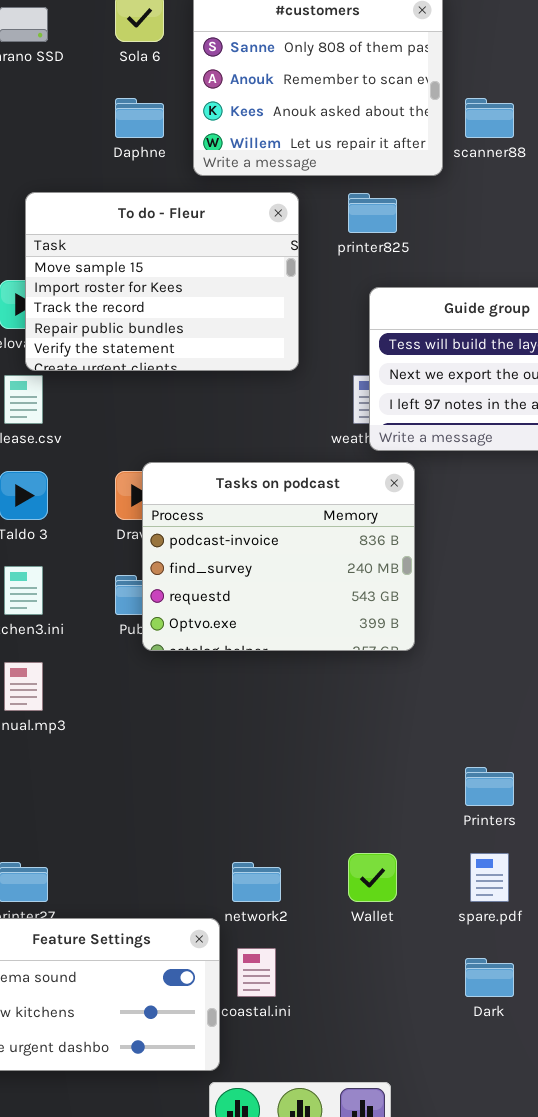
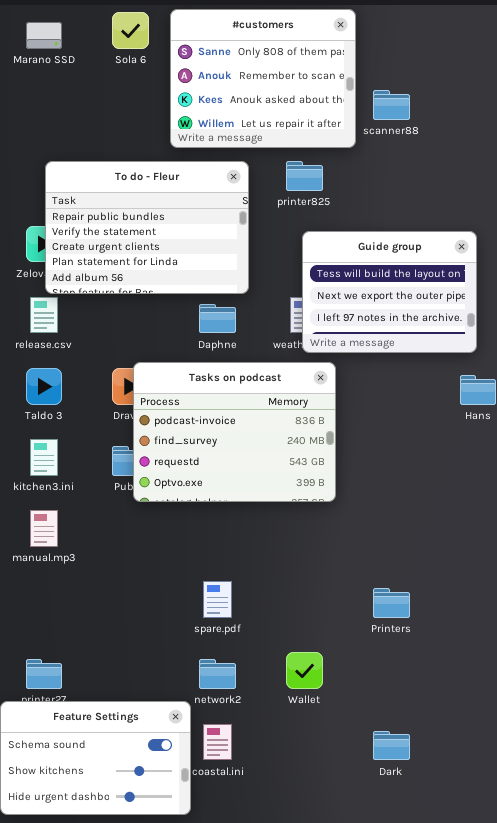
Daphne: [115,98,164,138] -> [199,304,236,333], moved
To do - Fleur: [25,192,299,371] -> [45,161,249,294], scrolled down 3 rows
spare.pdf: [470,853,509,902] -> [203,581,232,618], moved

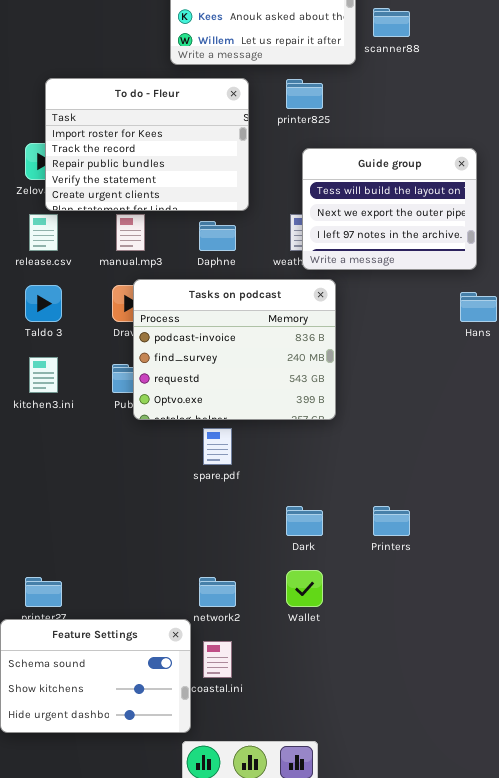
To do - Fleur: [45,161,249,294] -> [45,78,249,211], scrolled up 2 rows
manual.mp3: [30,510,58,547] -> [116,214,145,251], moved
spare.pdf: [203,581,232,618] -> [203,428,232,465], moved
Dark: [373,731,410,760] -> [286,506,323,536], moved

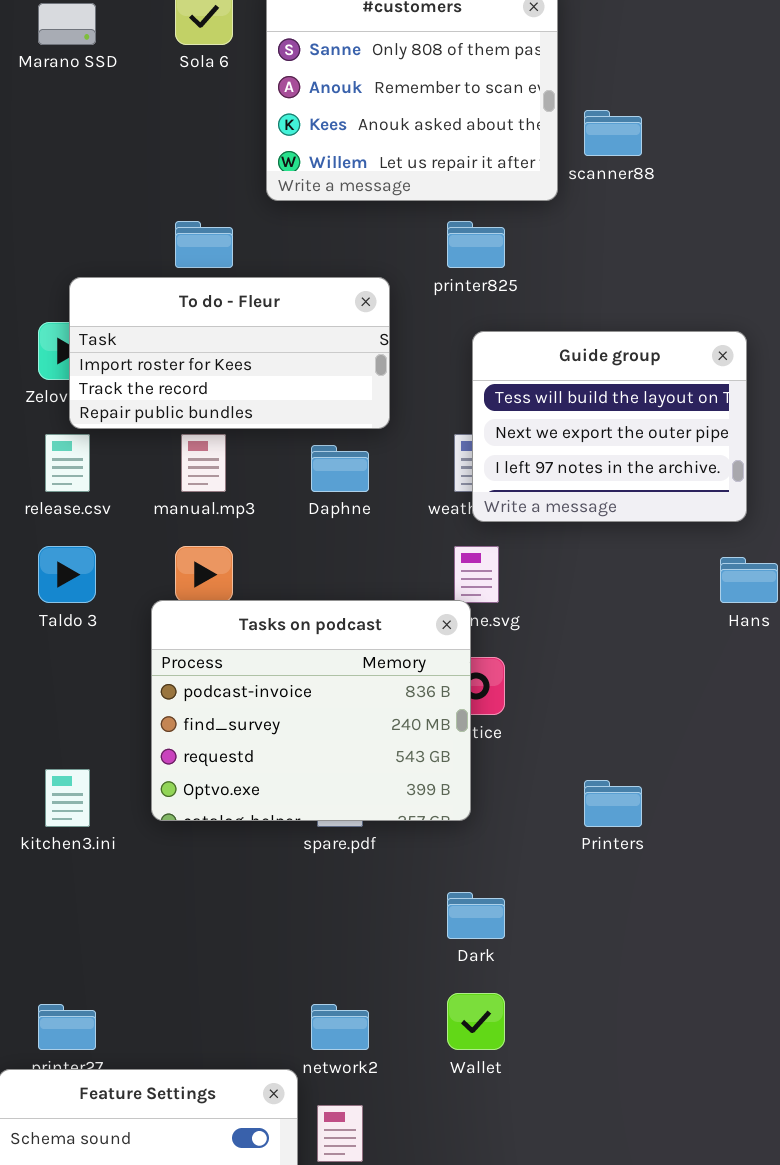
To do - Fleur: [45,78,249,211] -> [69,277,390,429], resized
Tasks on podcast: [133,279,336,420] -> [151,600,471,821], moved
kitchen3.ini: [29,357,58,393] -> [45,769,90,827], moved
Printers: [373,506,410,536] -> [584,780,642,827], moved

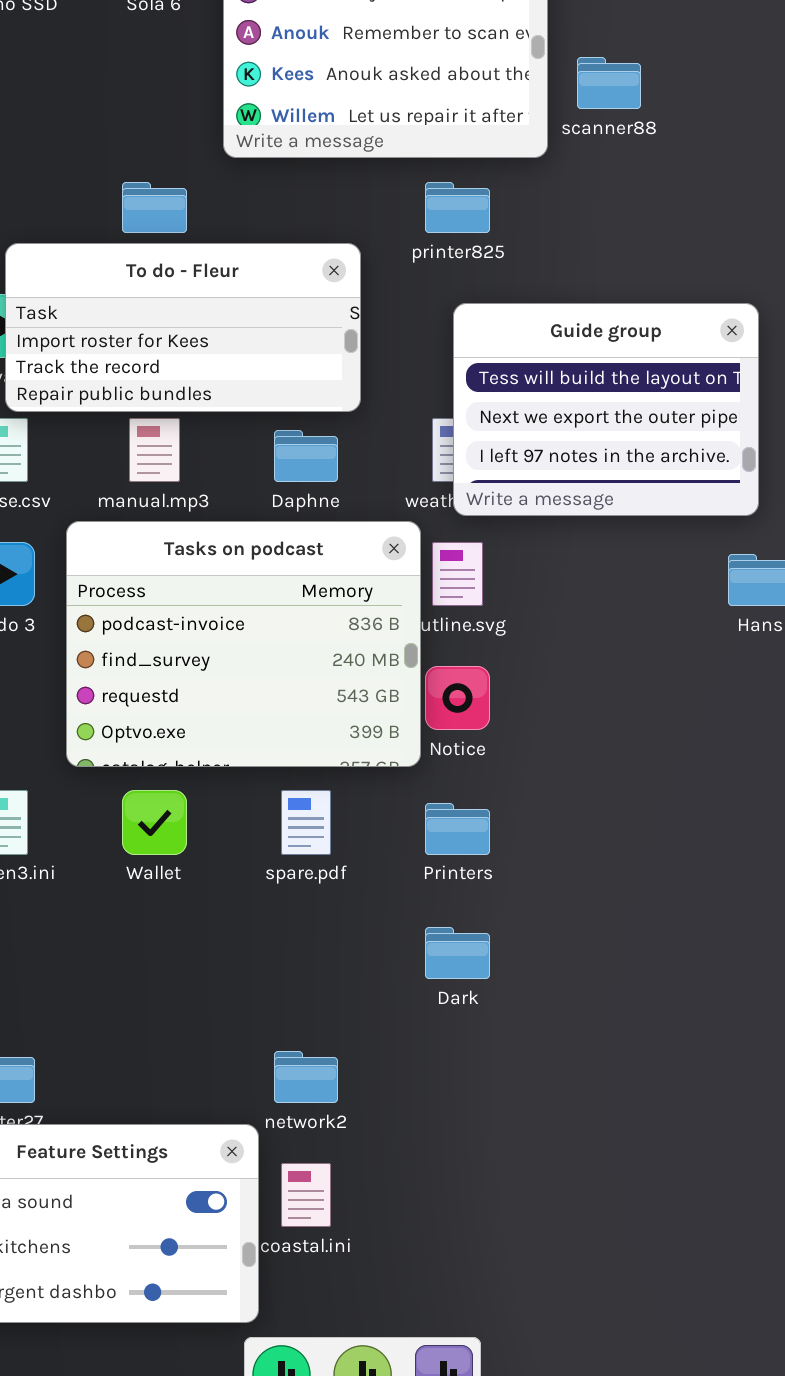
Tasks on podcast: [151,600,471,821] -> [66,521,421,767], moved
Printers: [584,780,642,827] -> [425,803,490,855], moved
Wallet: [447,993,505,1050] -> [122,790,187,855], moved

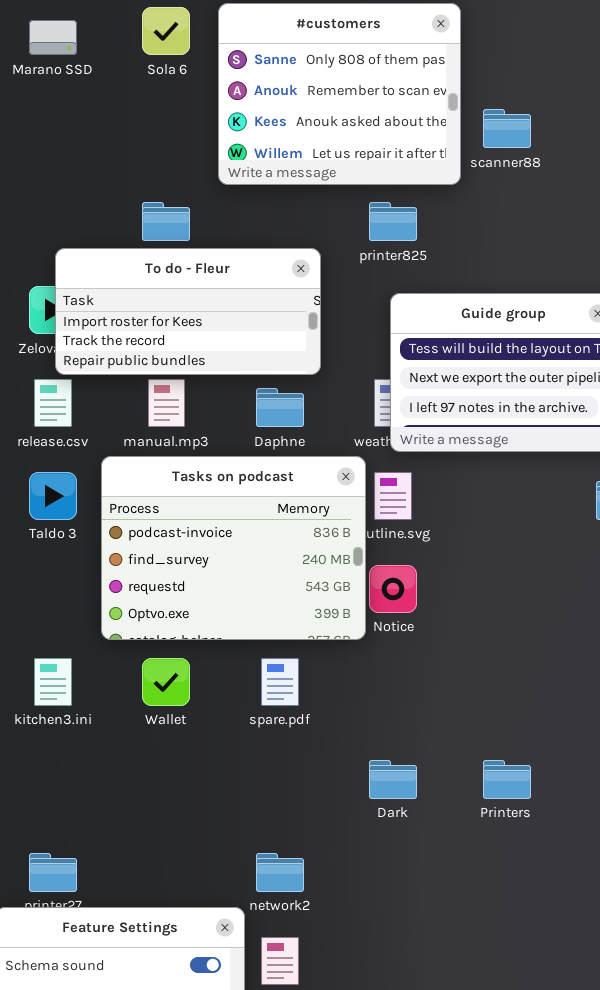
Printers: [425,803,490,855] -> [483,760,531,799], moved

